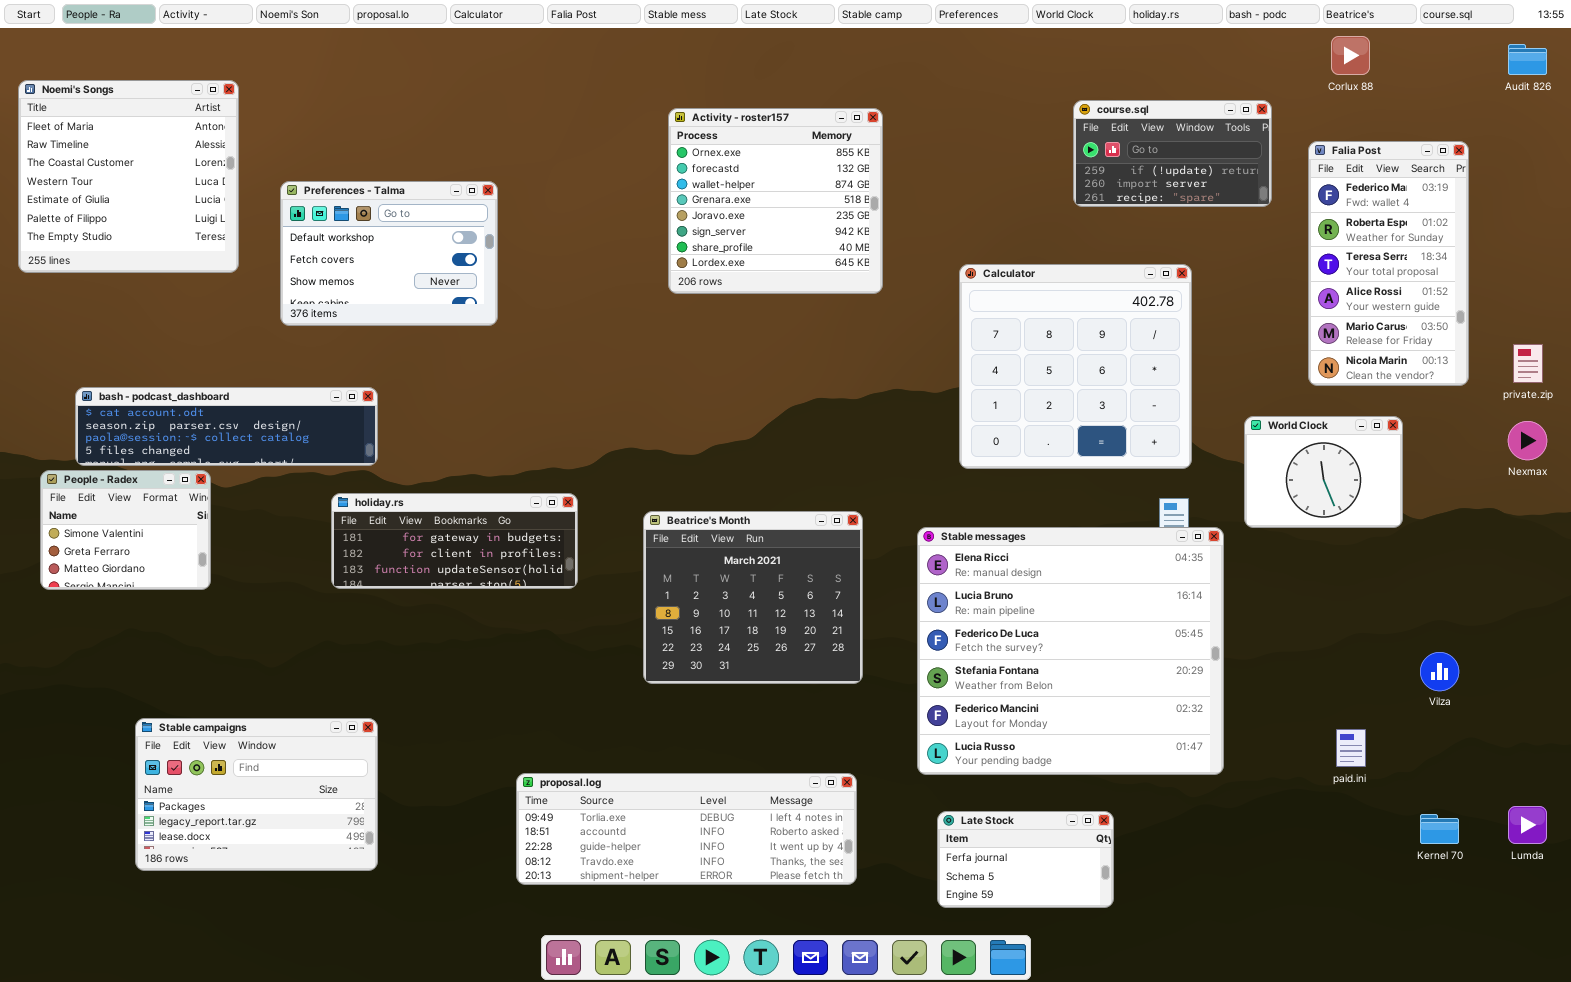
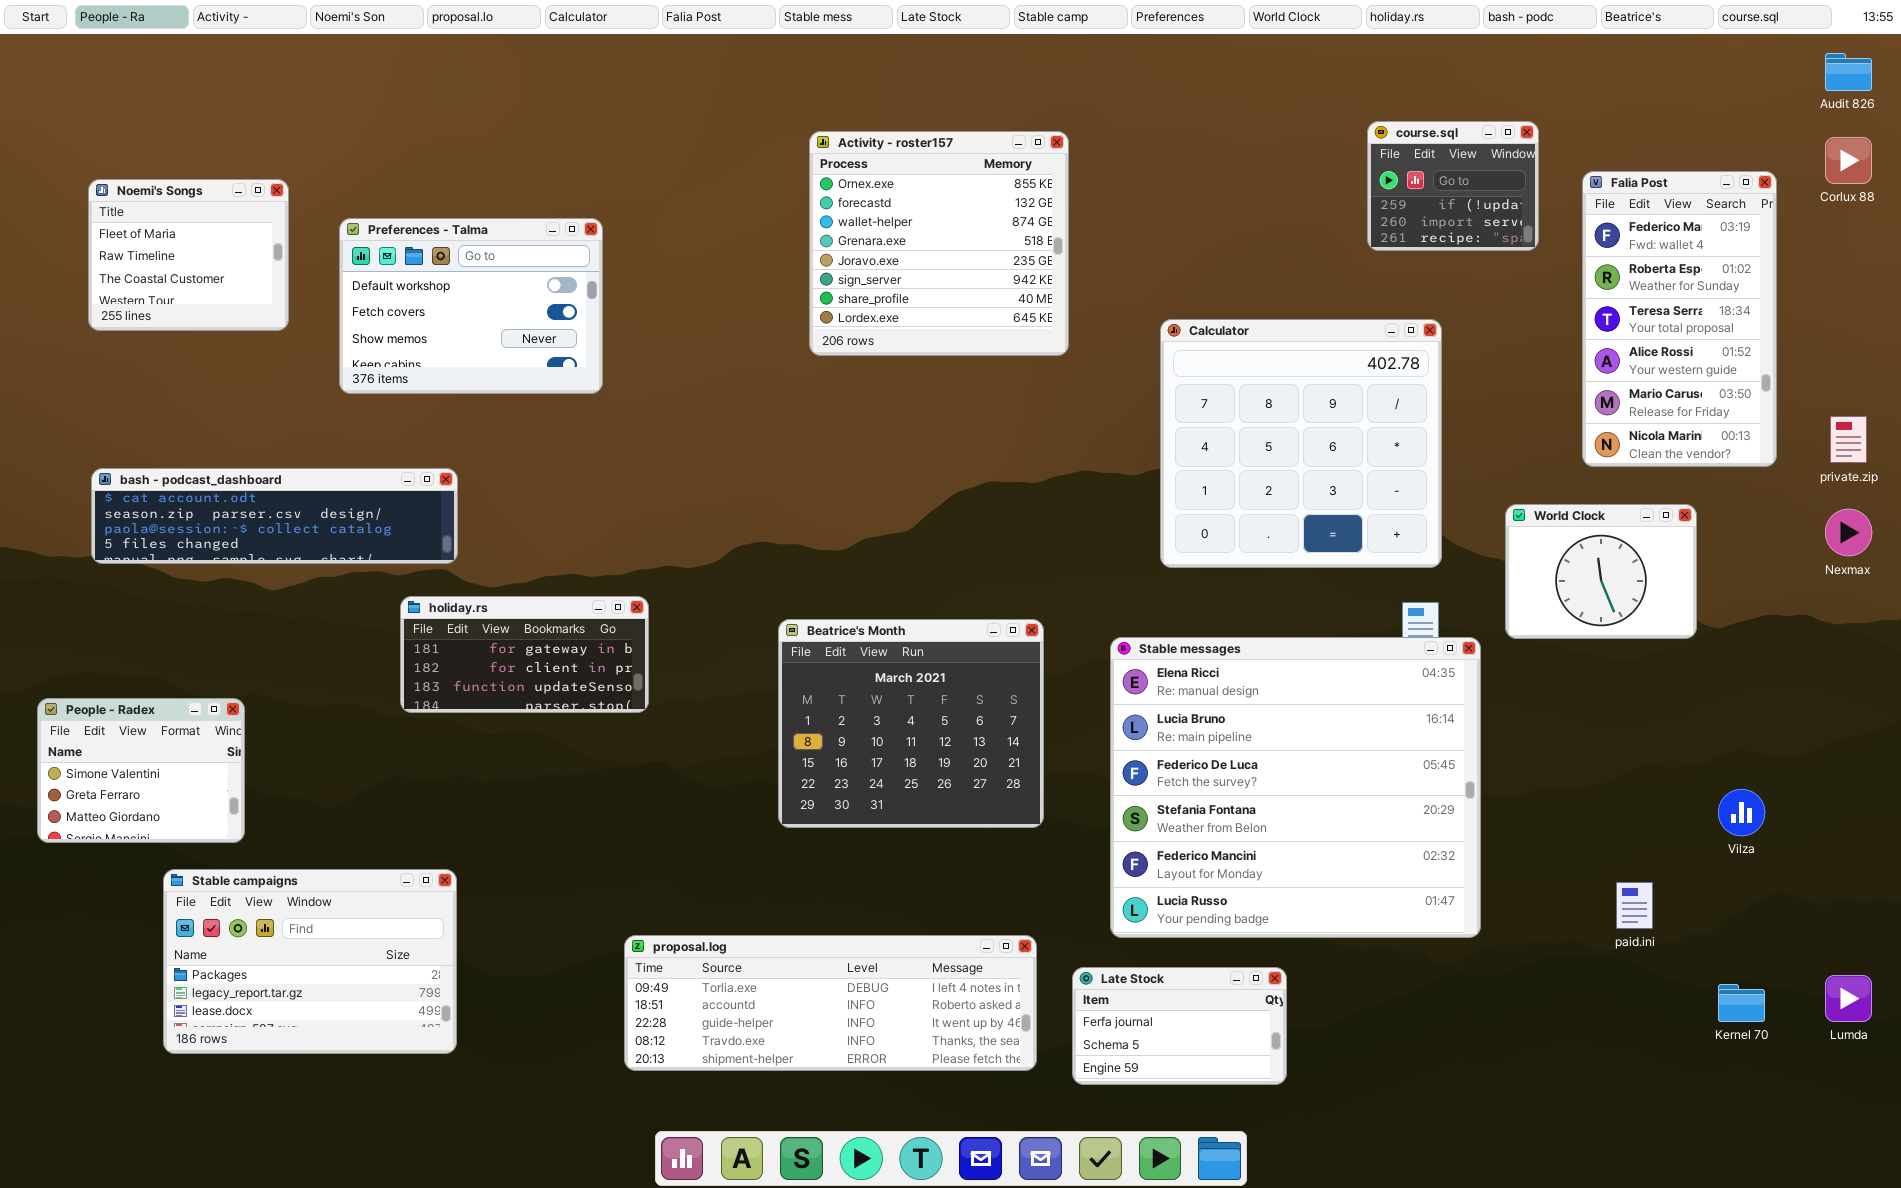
Corlux 88: [1331,36,1370,75] -> [1825,137,1872,184], moved
Noemi's Songs: [18,80,239,273] -> [88,179,289,331], resized
course.sql: [1073,100,1272,207] -> [1367,121,1539,251], resized
People - Radex: [40,470,211,590] -> [37,698,245,843], moved
holiday.rs: [331,493,578,589] -> [400,596,649,713], resized
Late Stock: [937,811,1114,908] -> [1072,967,1287,1085], moved

